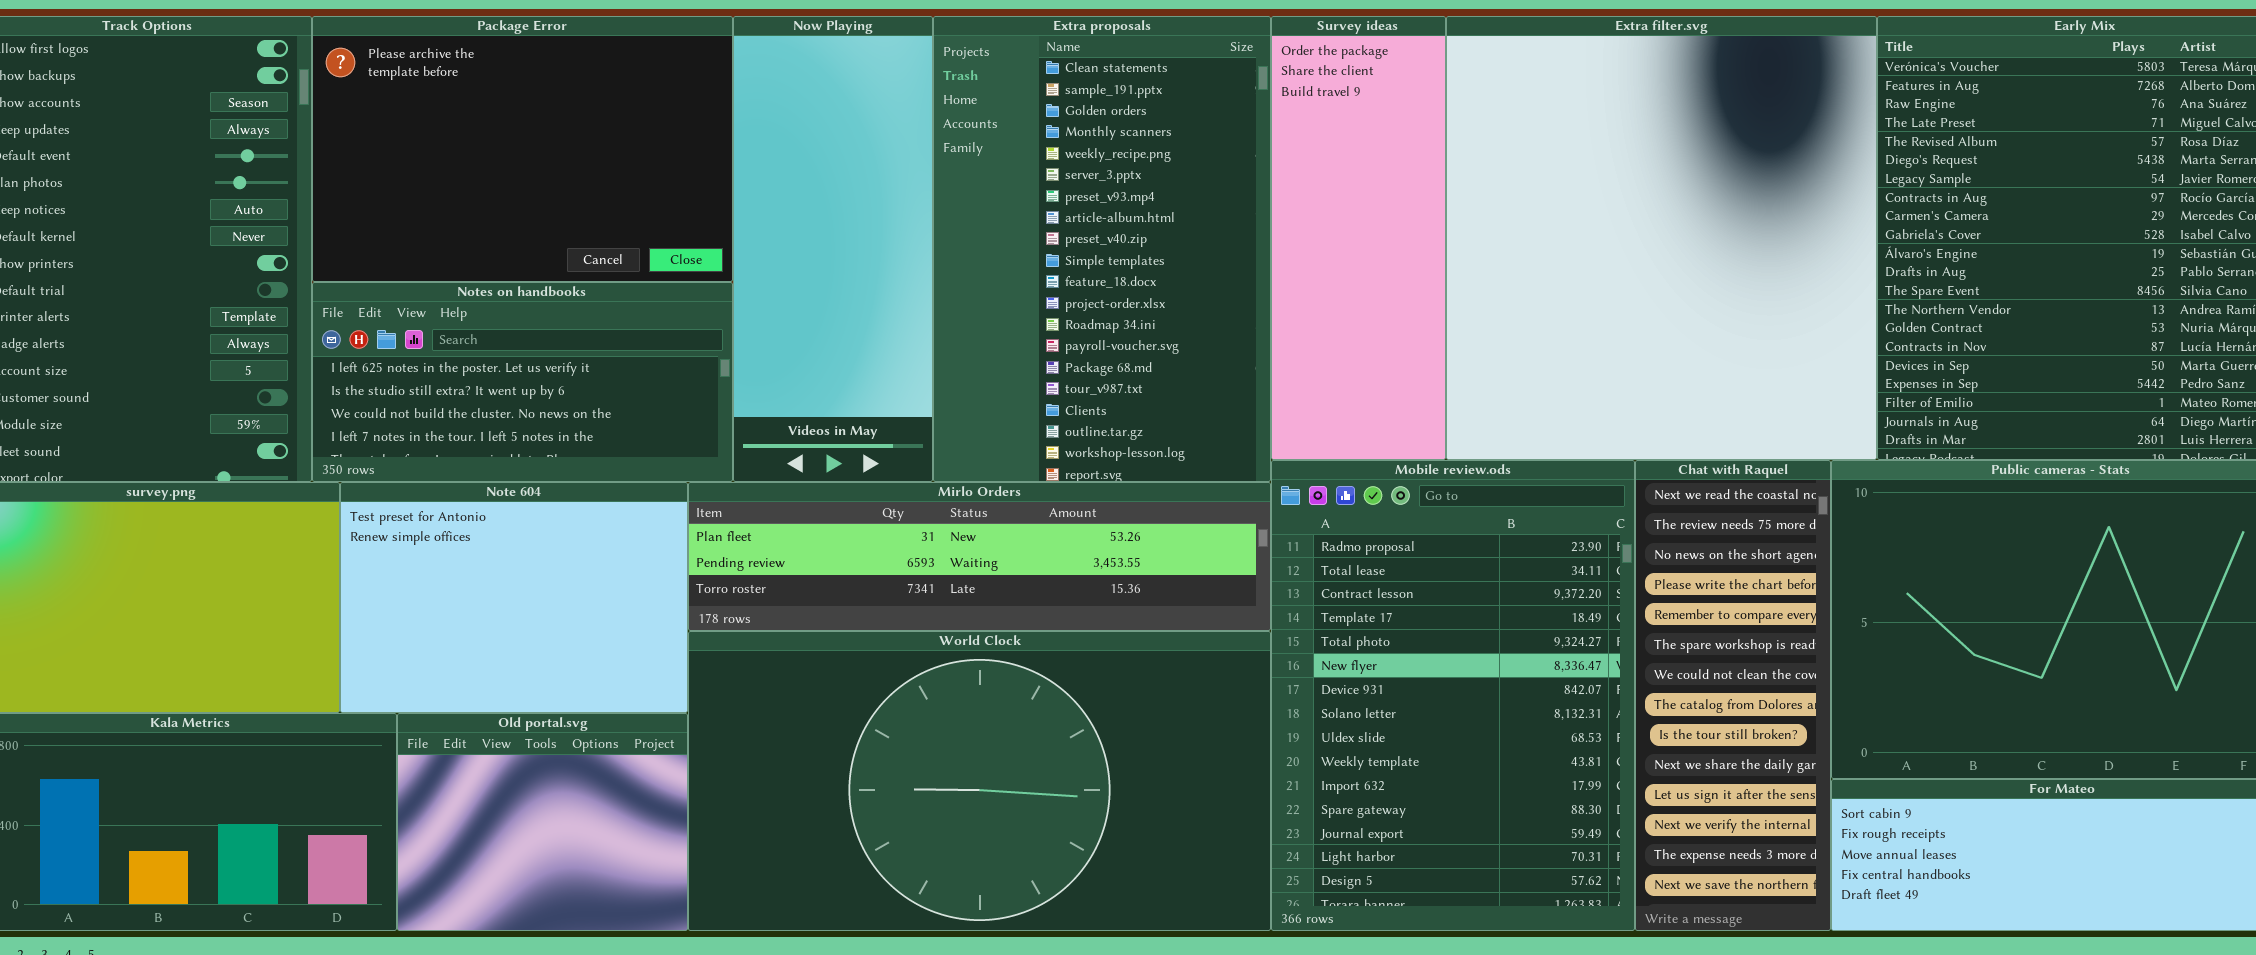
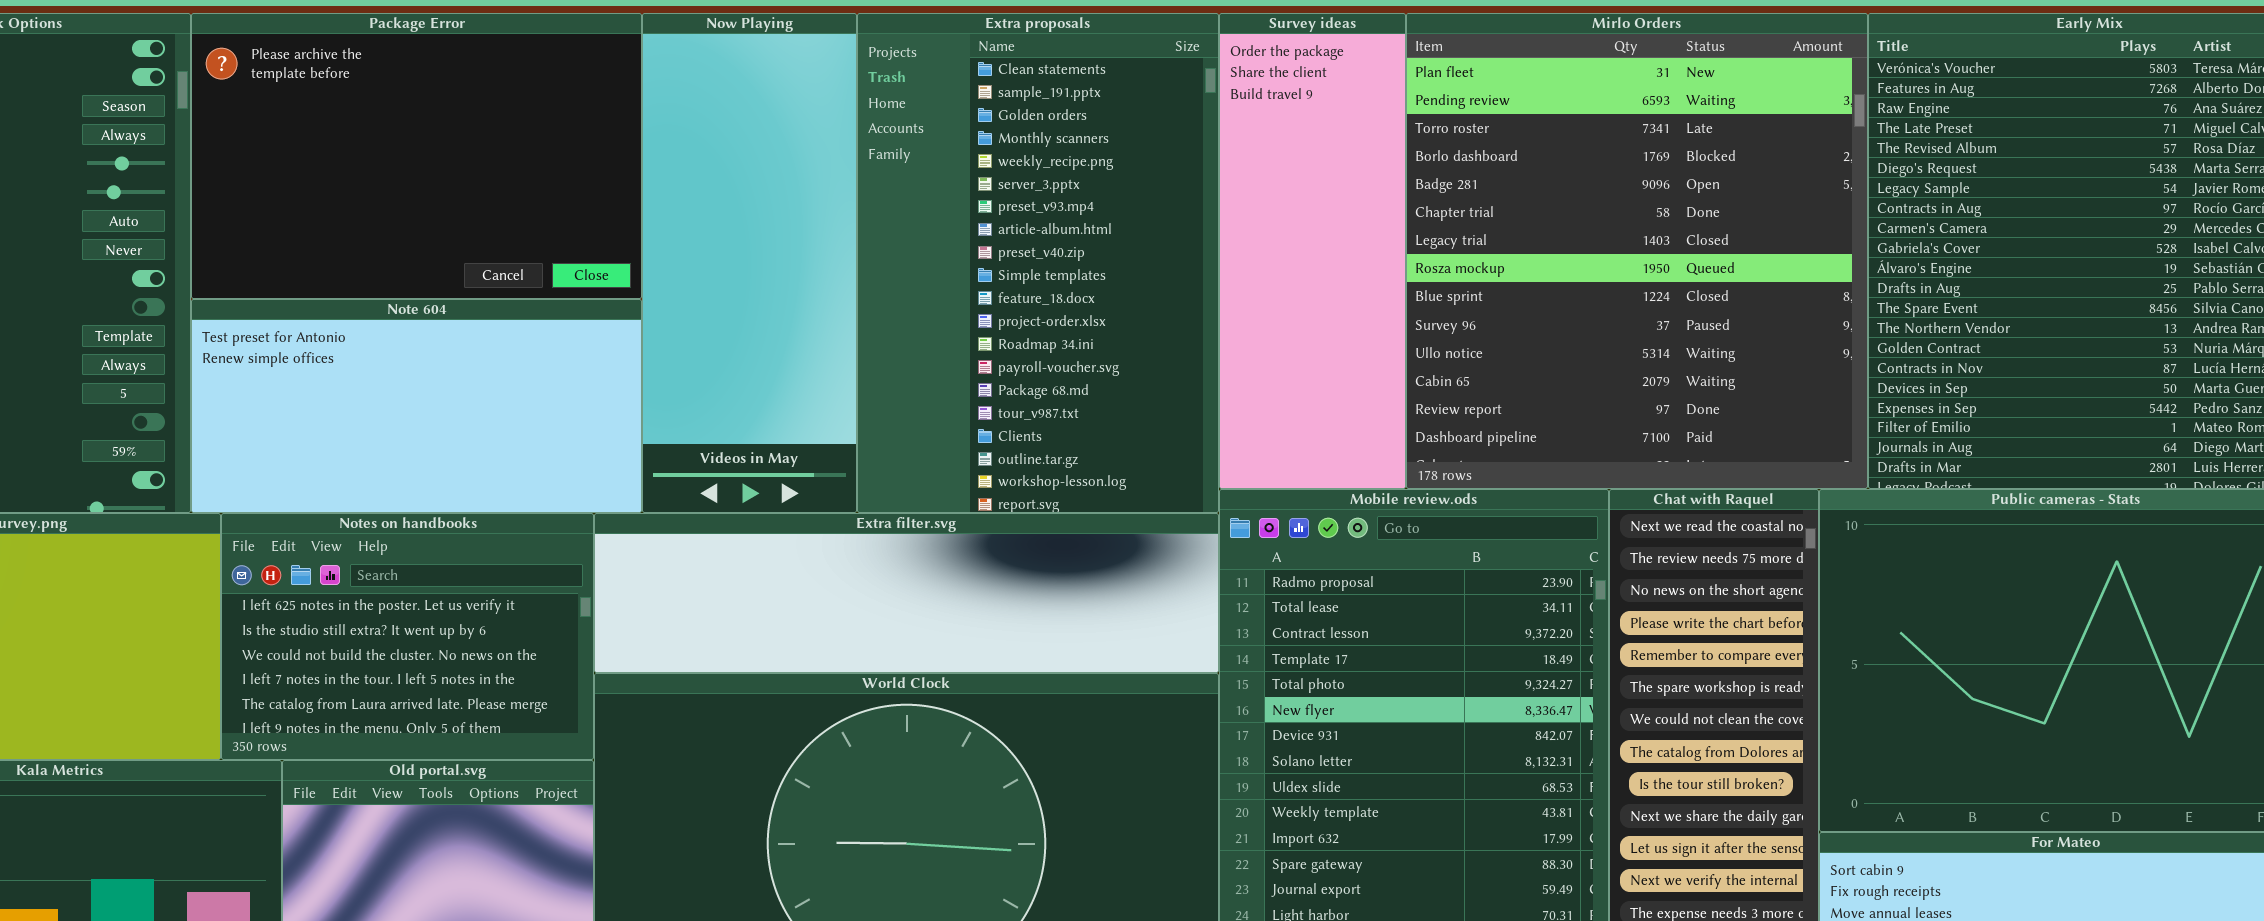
Extra filter.svg: [1446,16,1877,460] -> [594,513,1219,673], moved, resized
Notes on handbooks: [312,282,733,482] -> [221,513,594,760], moved, resized
Note 604: [340,482,688,713] -> [191,299,642,513], moved, resized
Mirlo Orders: [688,482,1271,631] -> [1406,13,1868,489], moved, resized

